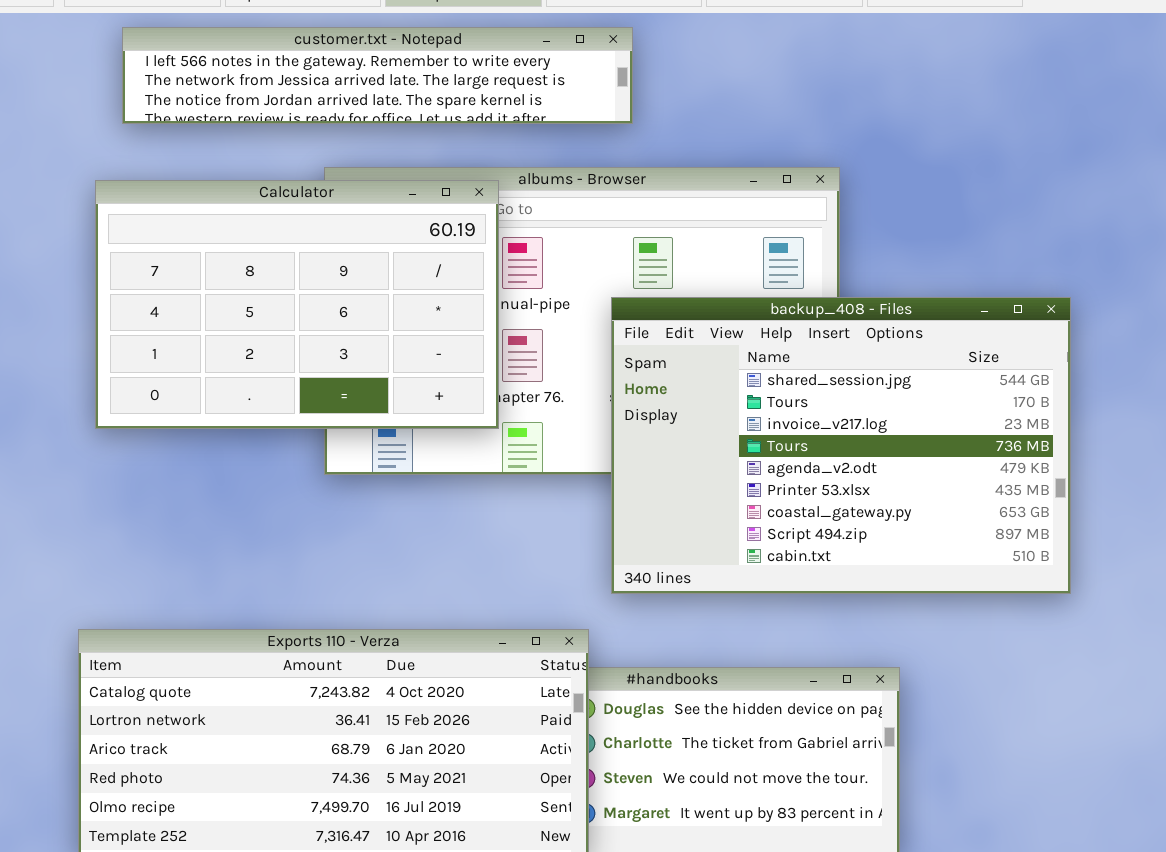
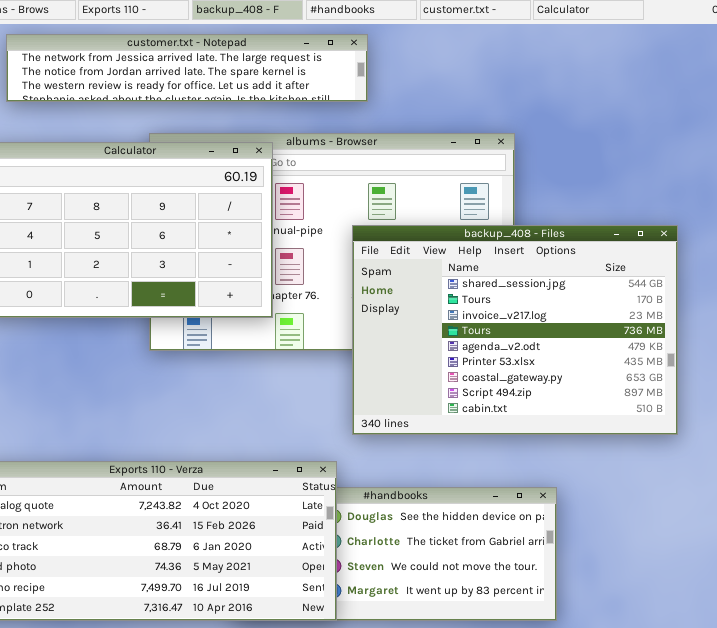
customer.txt - Notepad: [122,27,633,124] -> [6,34,368,102], scrolled down 1 row

